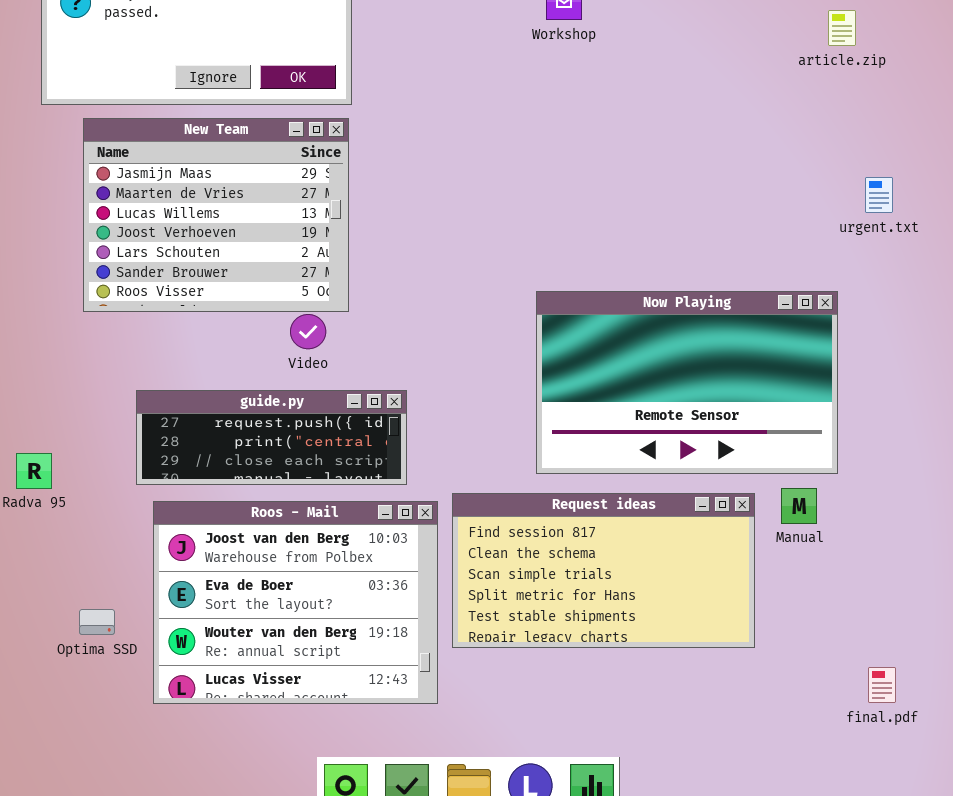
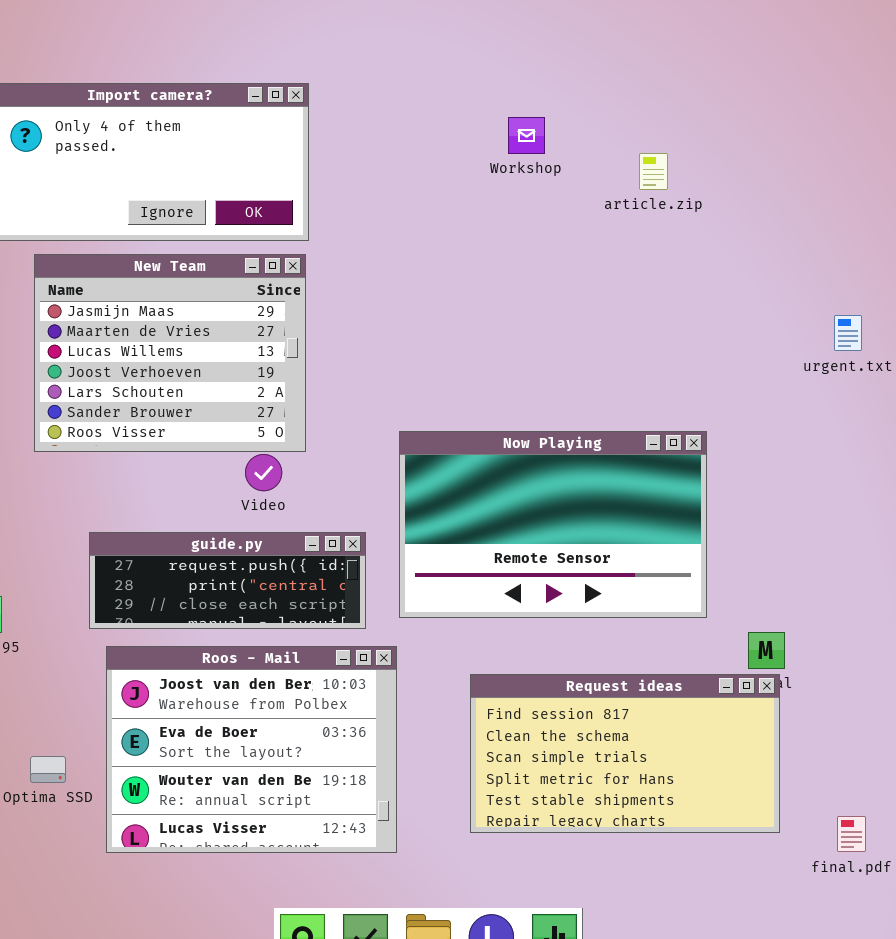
article.zip: [828,10,856,46] -> [639,153,668,190], moved
Now Playing: [536,291,838,474] -> [399,431,707,618], moved
Request ideas: [452,493,755,648] -> [470,674,780,833], moved

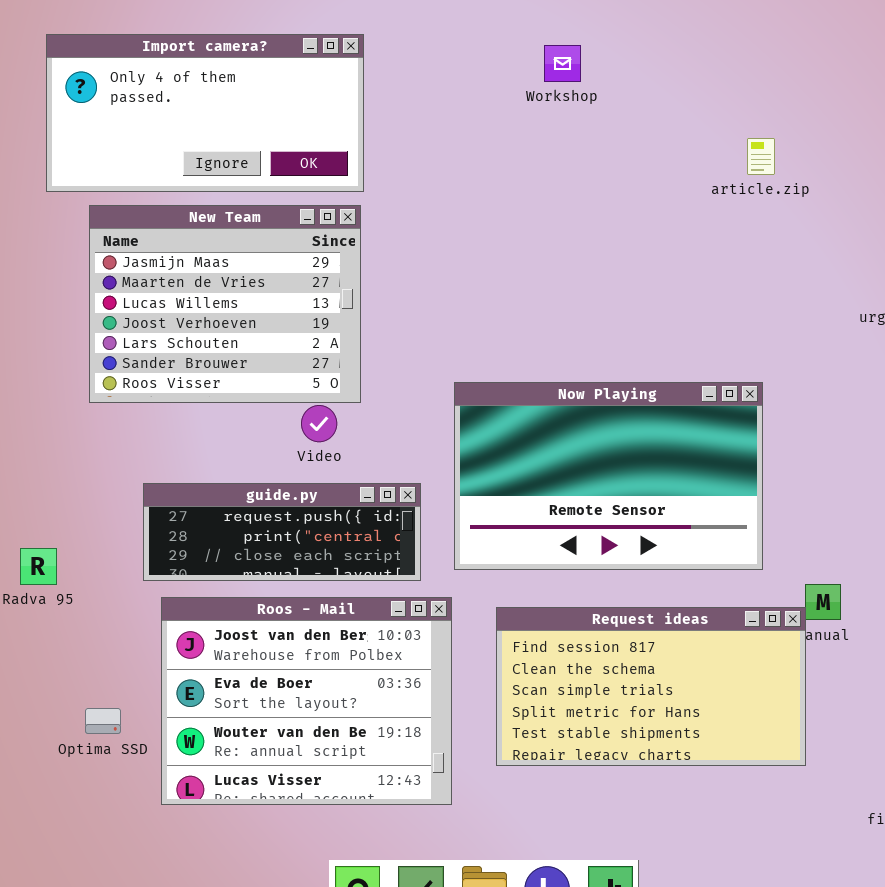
Workshop: [508,117,545,154] -> [544,45,581,82], moved
article.zip: [639,153,668,190] -> [747,138,775,175], moved
Request ideas: [470,674,780,833] -> [496,607,806,766], moved

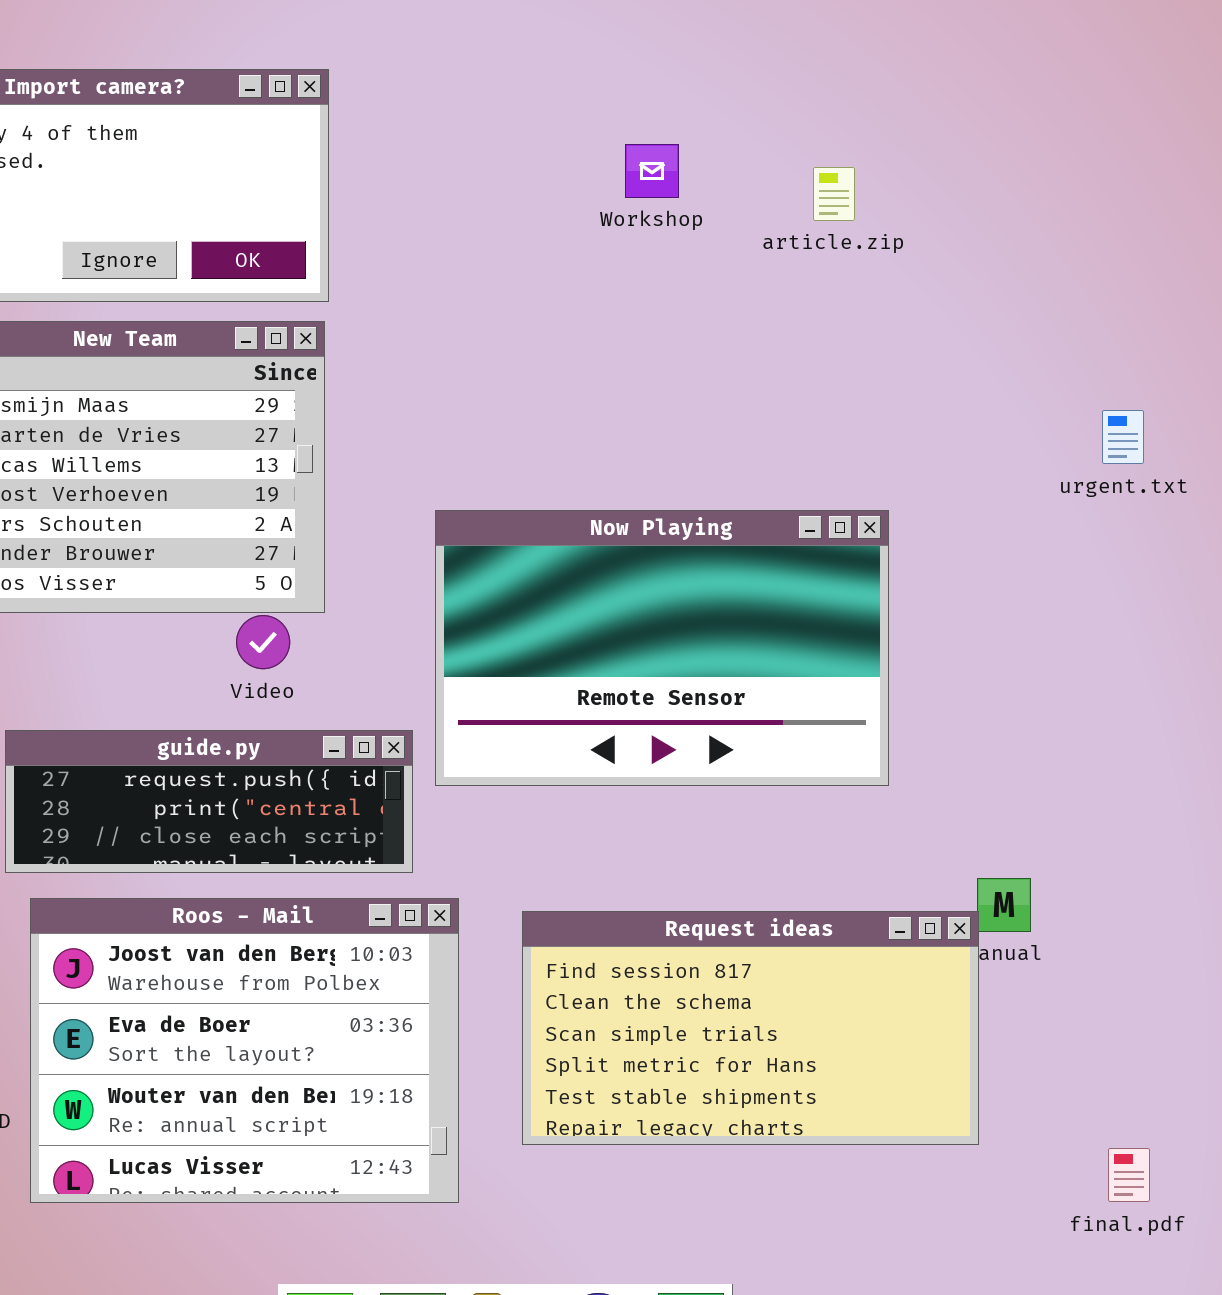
Workshop: [544,45,581,82] -> [625,144,679,198], moved
article.zip: [747,138,775,175] -> [813,167,855,221], moved
Now Playing: [454,382,763,570] -> [435,510,889,786], moved

